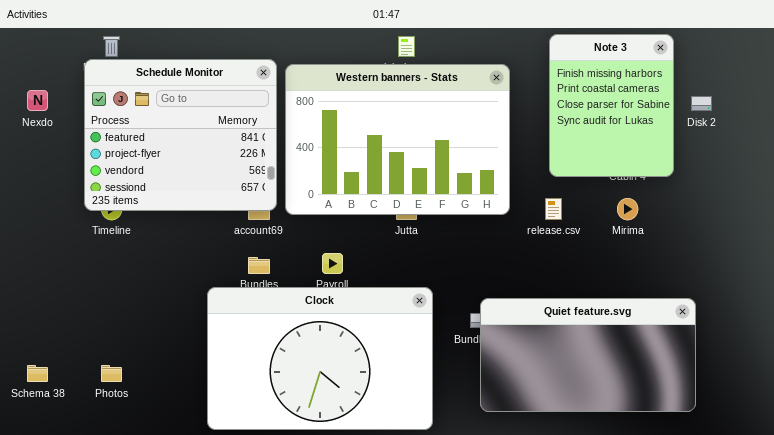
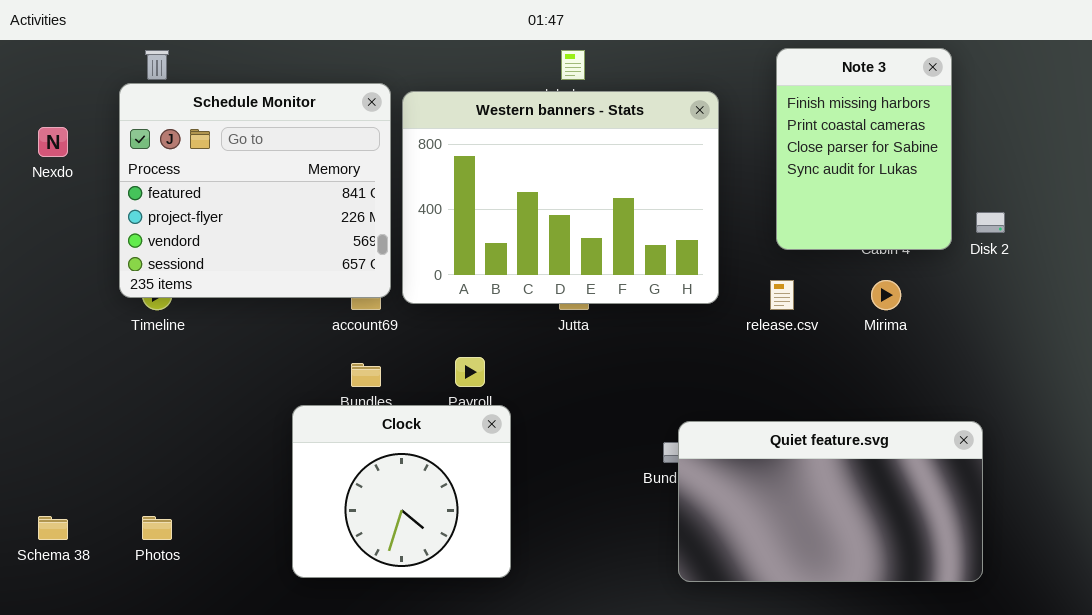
Disk 2: [691,96,712,111] -> [976,212,1005,233], moved
Clock: [207,287,433,430] -> [292,405,511,578], resized

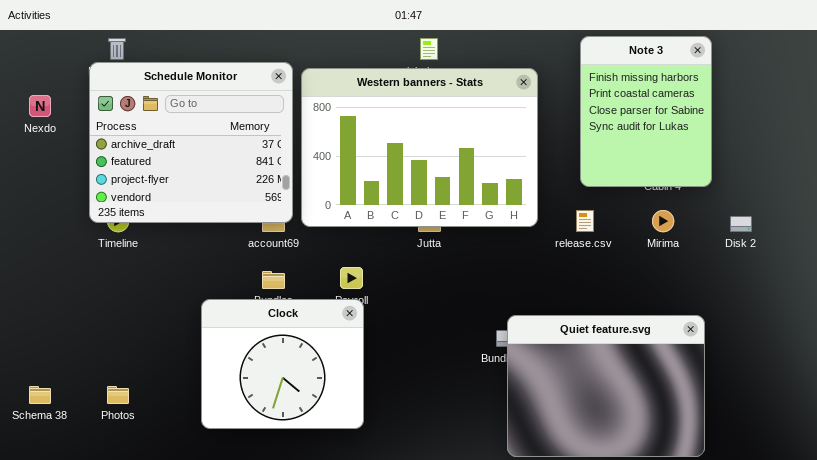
Schedule Monitor: [119,83,391,298] -> [89,62,293,223], scrolled up 1 row
Disk 2: [976,212,1005,233] -> [730,216,752,232], moved
Clock: [292,405,511,578] -> [201,299,364,429], moved
Quiet feature.svg: [678,421,983,582] -> [507,315,705,457], resized

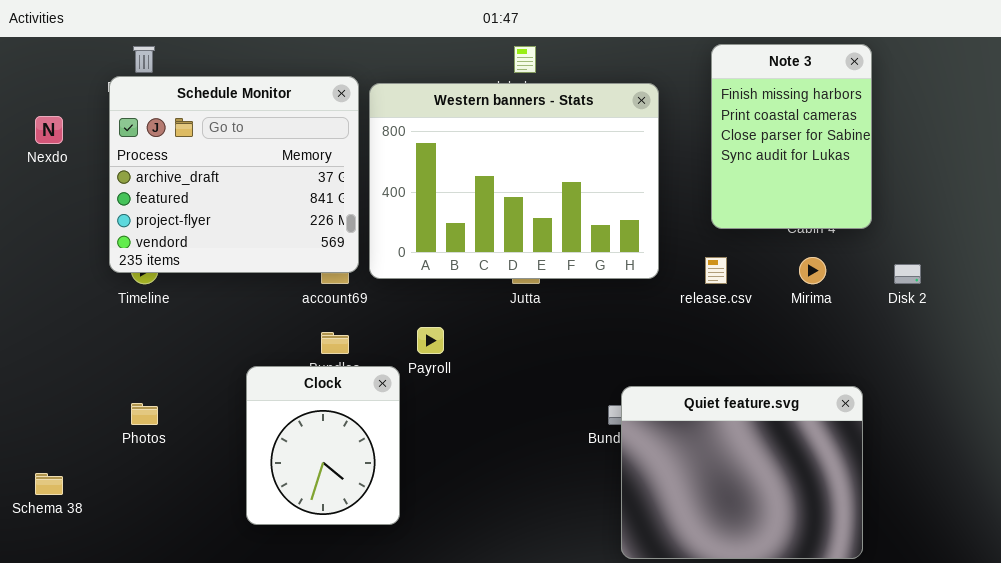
Clock: [201,299,364,429] -> [246,366,400,525], resized
Photos: [107,386,129,404] -> [131,403,158,425], moved

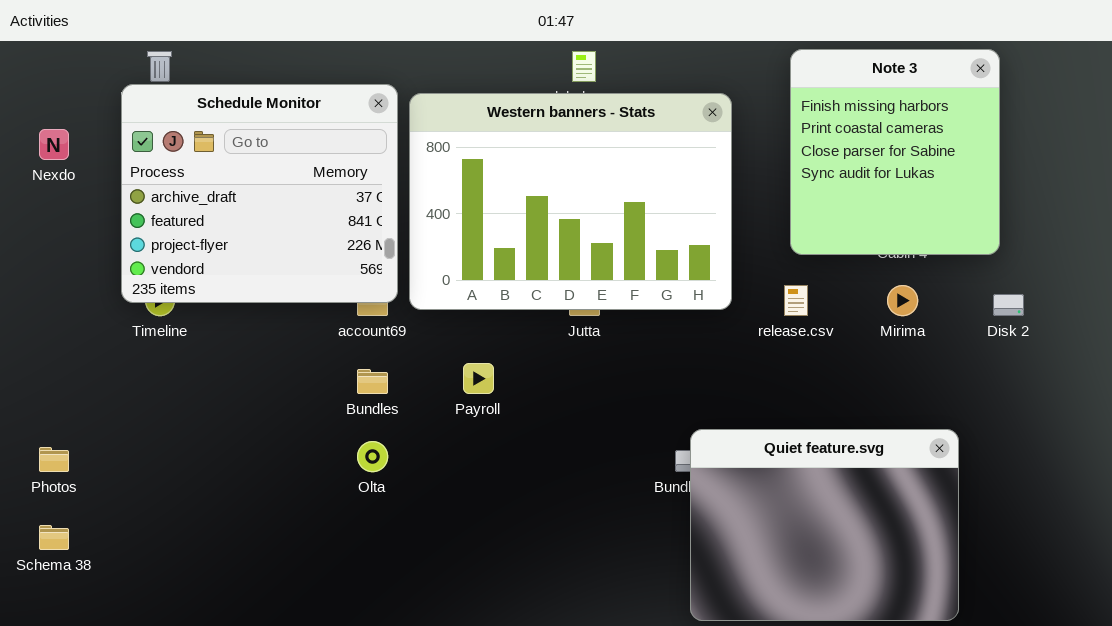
Note 3: [711,44,872,229] -> [790,49,1000,255], resized
Clock: [246,366,400,525] -> none, closed
Photos: [131,403,158,425] -> [39,447,69,472], moved

